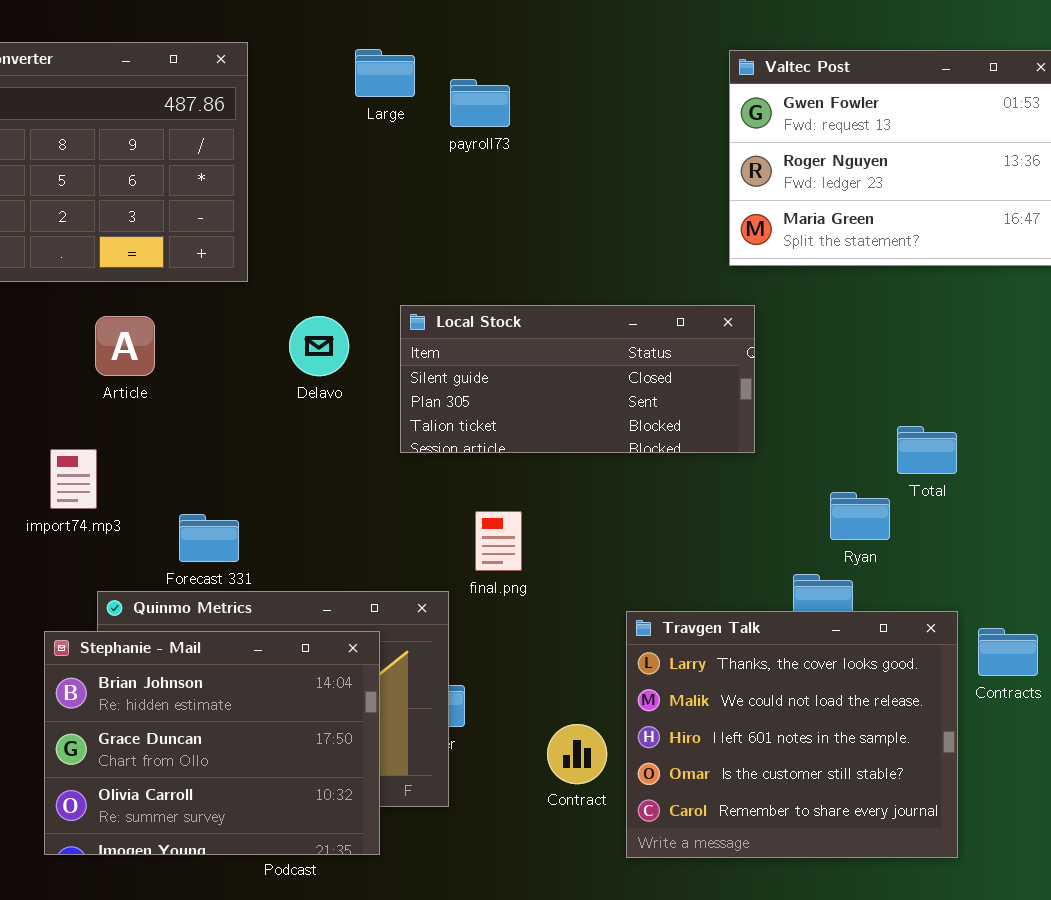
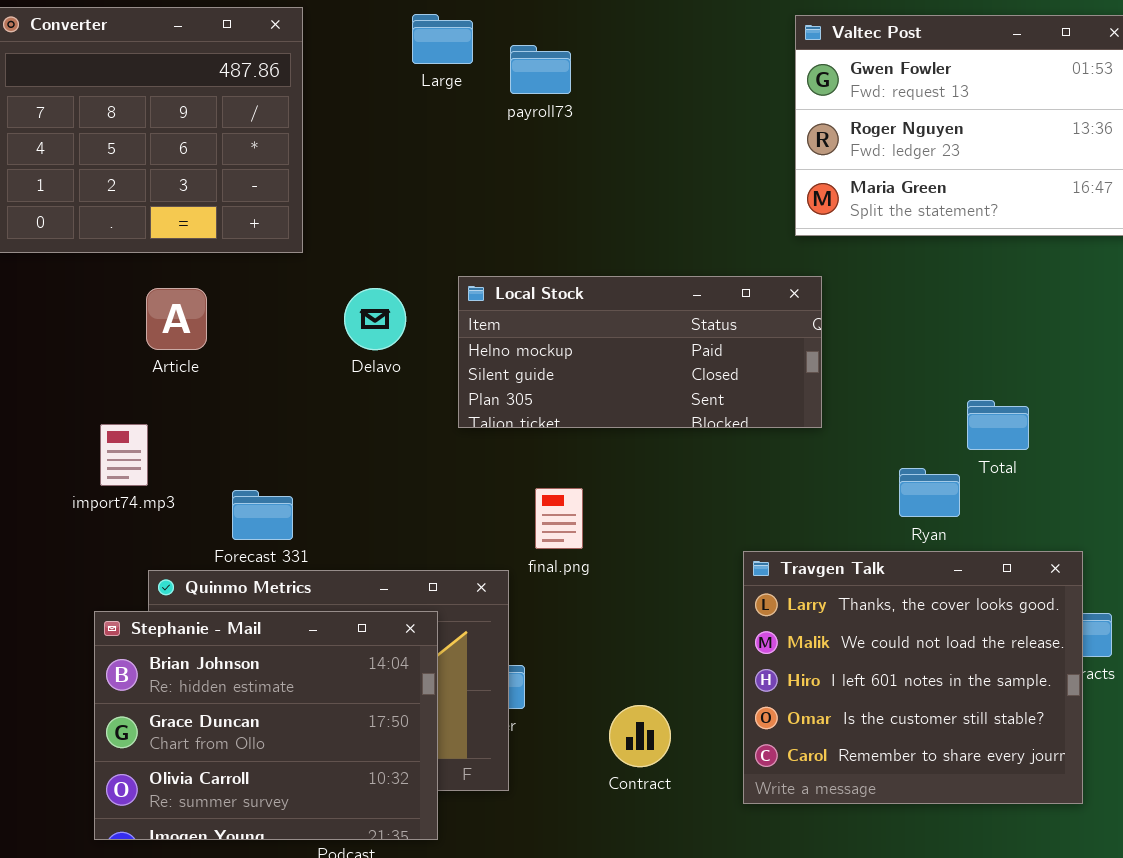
Local Stock: [400,305,755,453] -> [458,276,822,428], scrolled up 1 row
Travgen Talk: [626,611,958,858] -> [743,551,1083,804], moved

